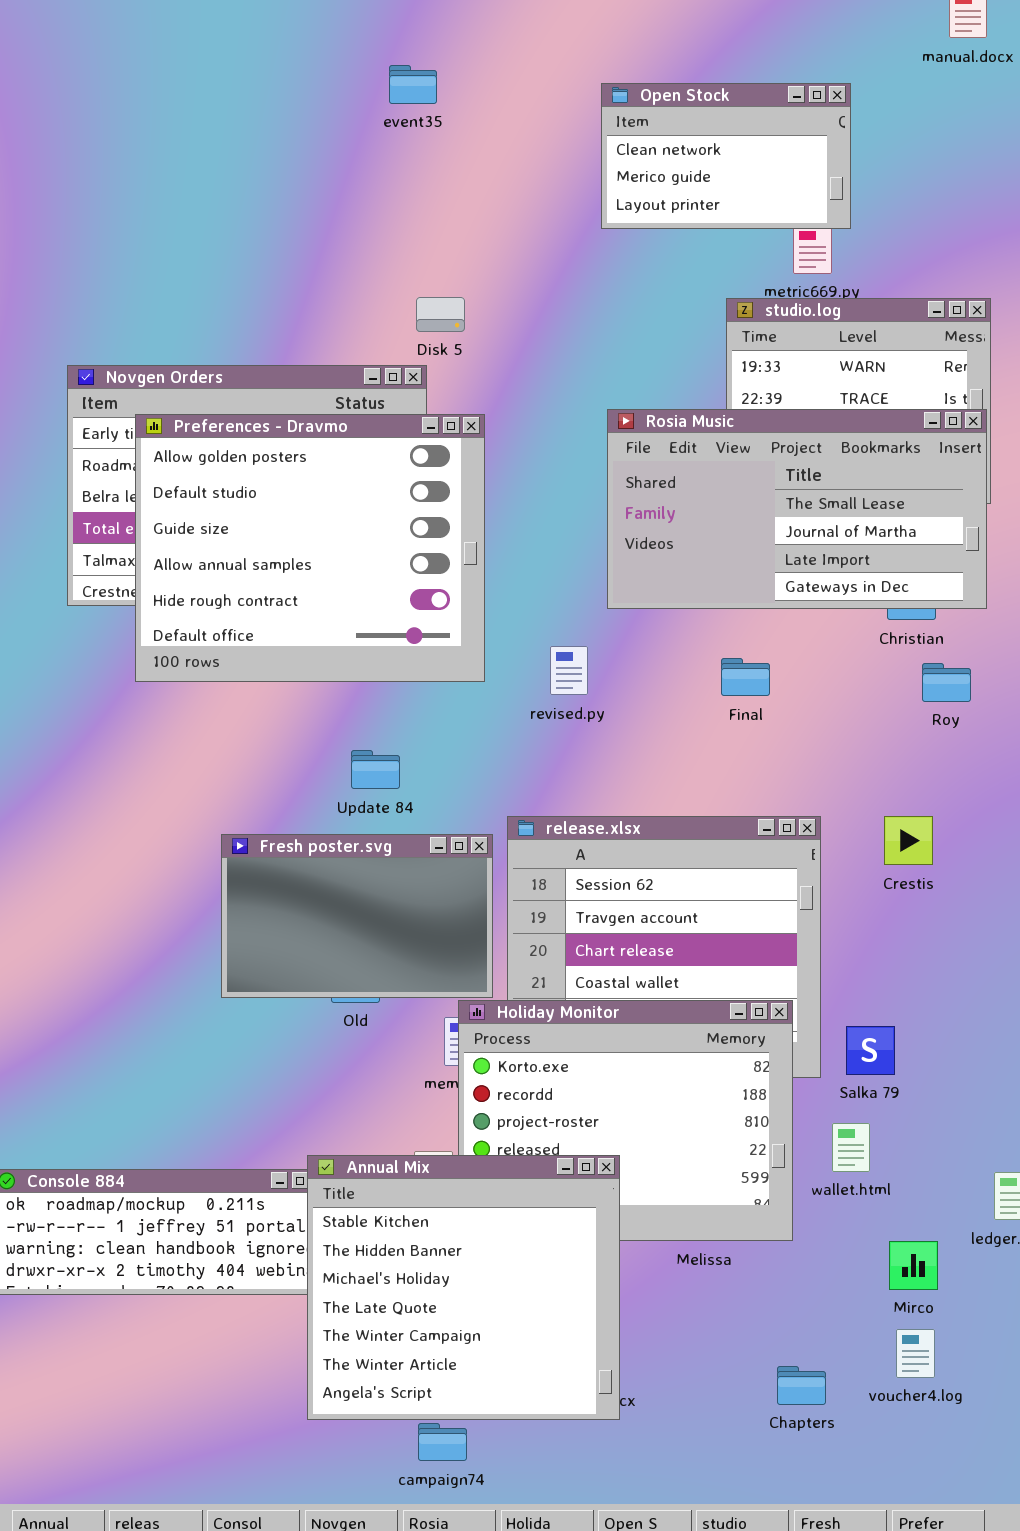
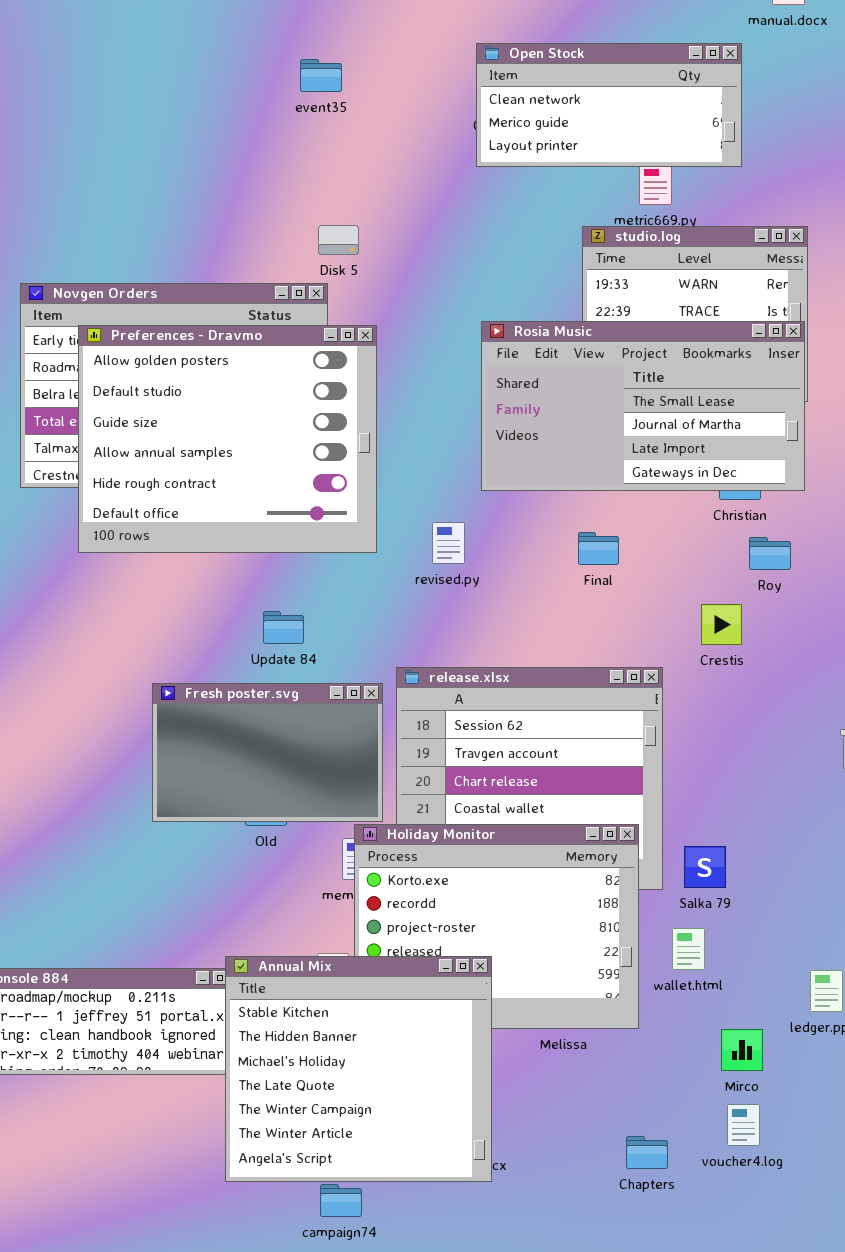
event35: [389,65,437,104] -> [300,59,342,92], moved
Open Stock: [601,83,851,229] -> [476,43,742,167], resized
Crestis: [884,816,933,865] -> [701,604,742,645], moved

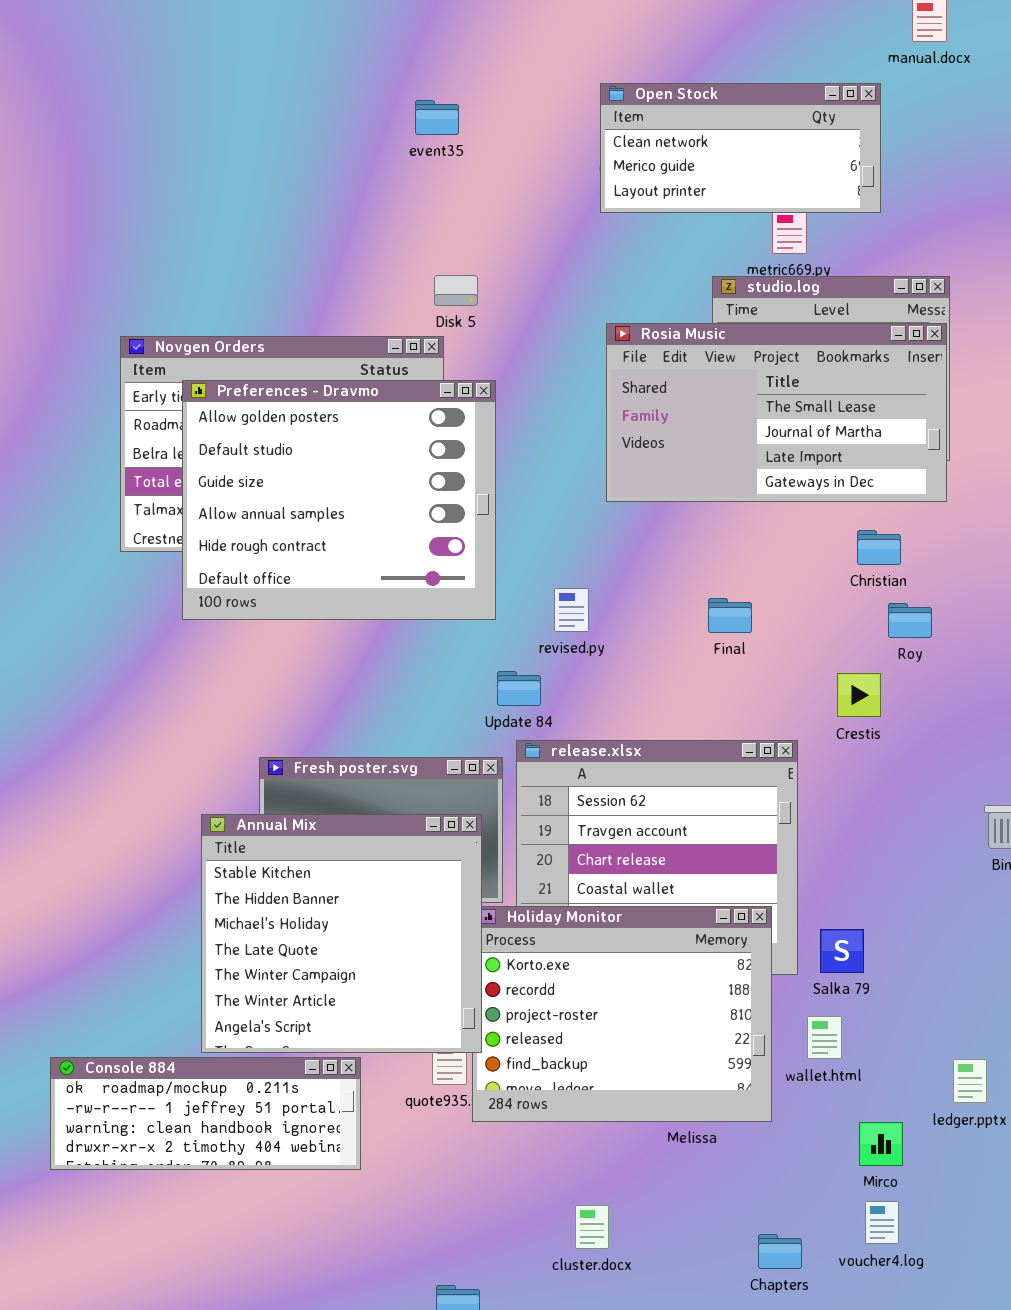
Rosia Music: [481,321,805,491] -> [606,323,947,502], moved
Update 84: [263,611,304,644] -> [497,671,541,706], moved
Annual Mix: [225,956,492,1182] -> [201,814,482,1053], moved

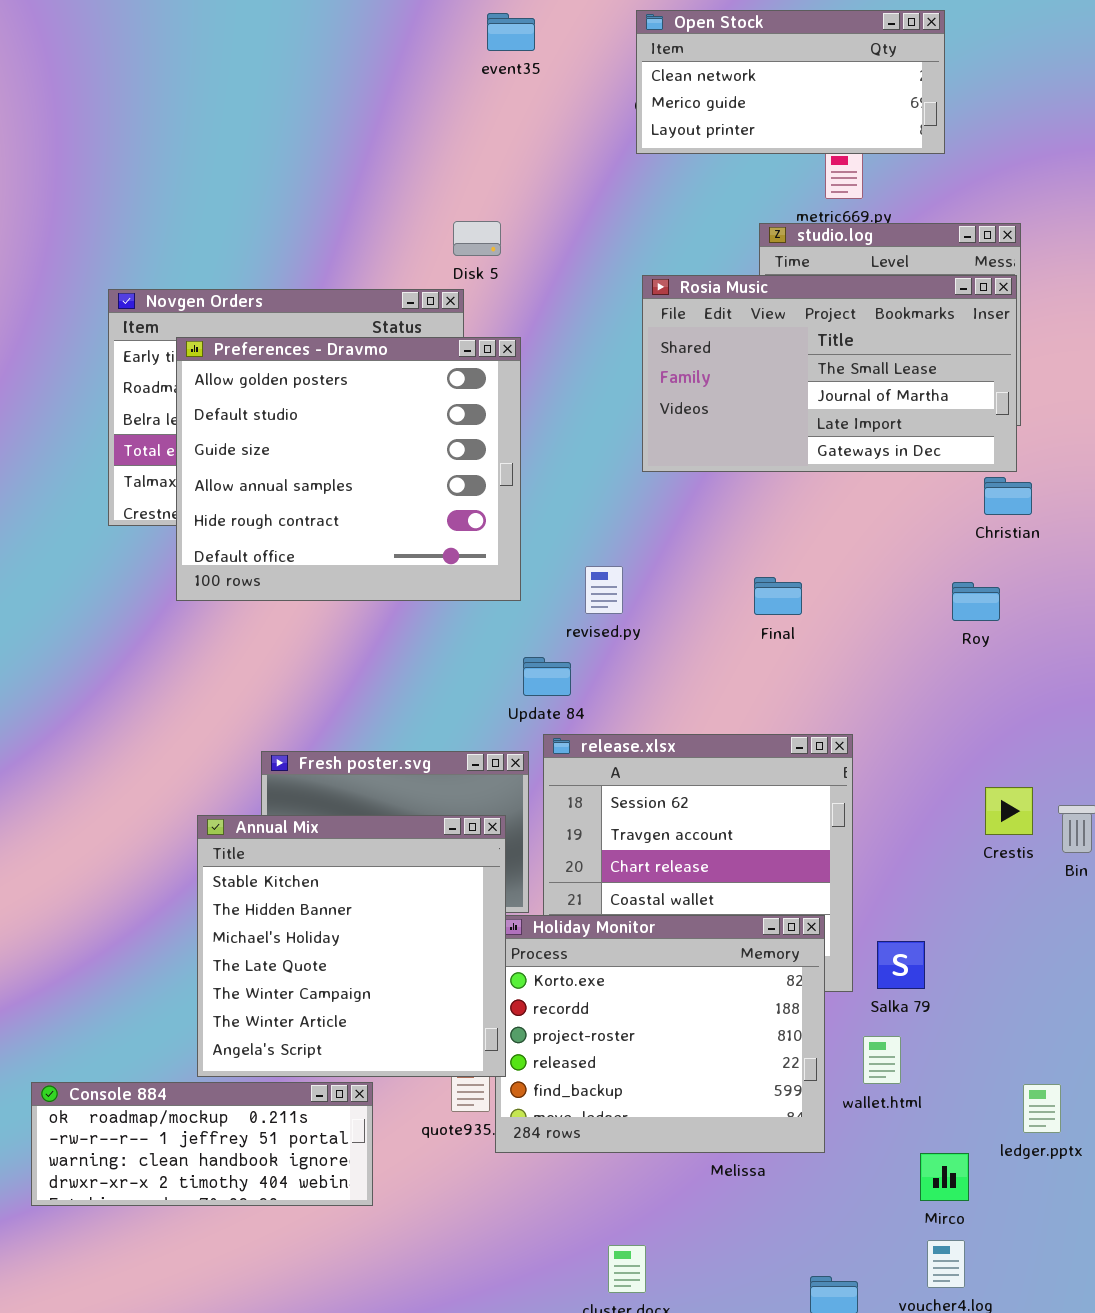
event35: [415,100,459,135] -> [487,13,535,51], moved
Christian: [857,530,901,565] -> [984,477,1032,515], moved
Crestis: [837,673,881,717] -> [985,787,1033,835], moved

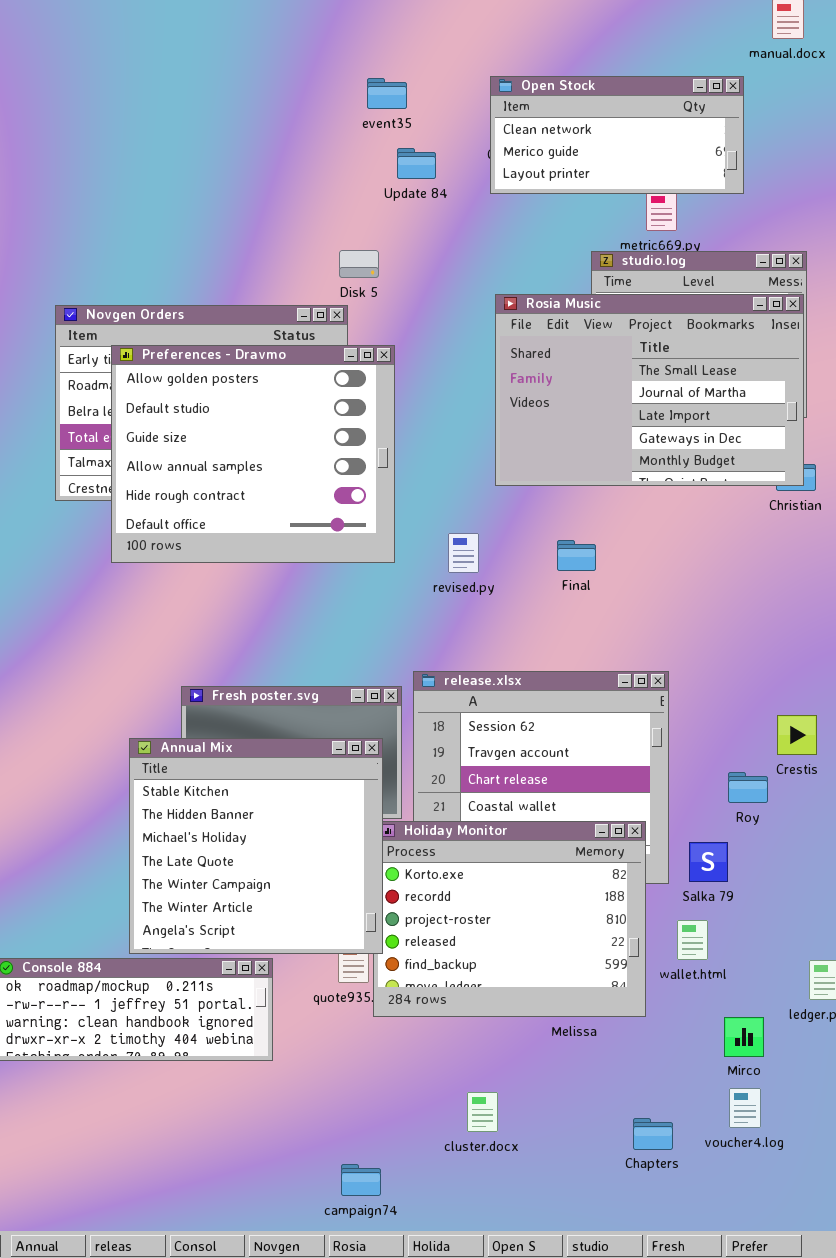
Rosia Music: [642,275,1017,472] -> [495,294,804,486], resized
Final: [754,577,802,615] -> [557,540,596,571], moved
Roy: [952,582,1000,621] -> [728,772,768,803], moved
Update 84: [523,657,571,696] -> [397,148,436,179], moved

